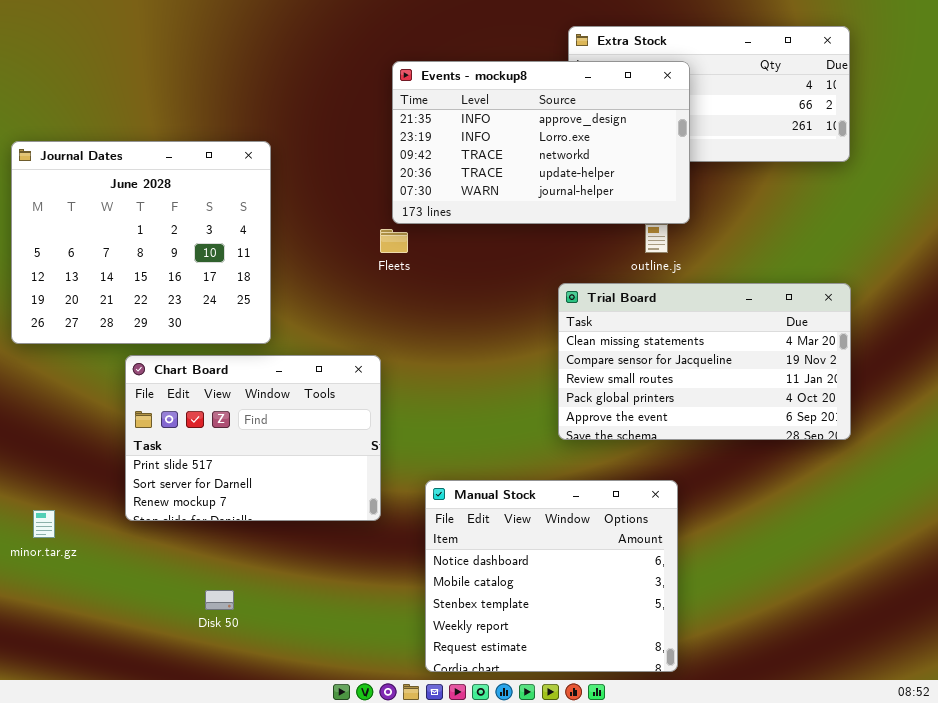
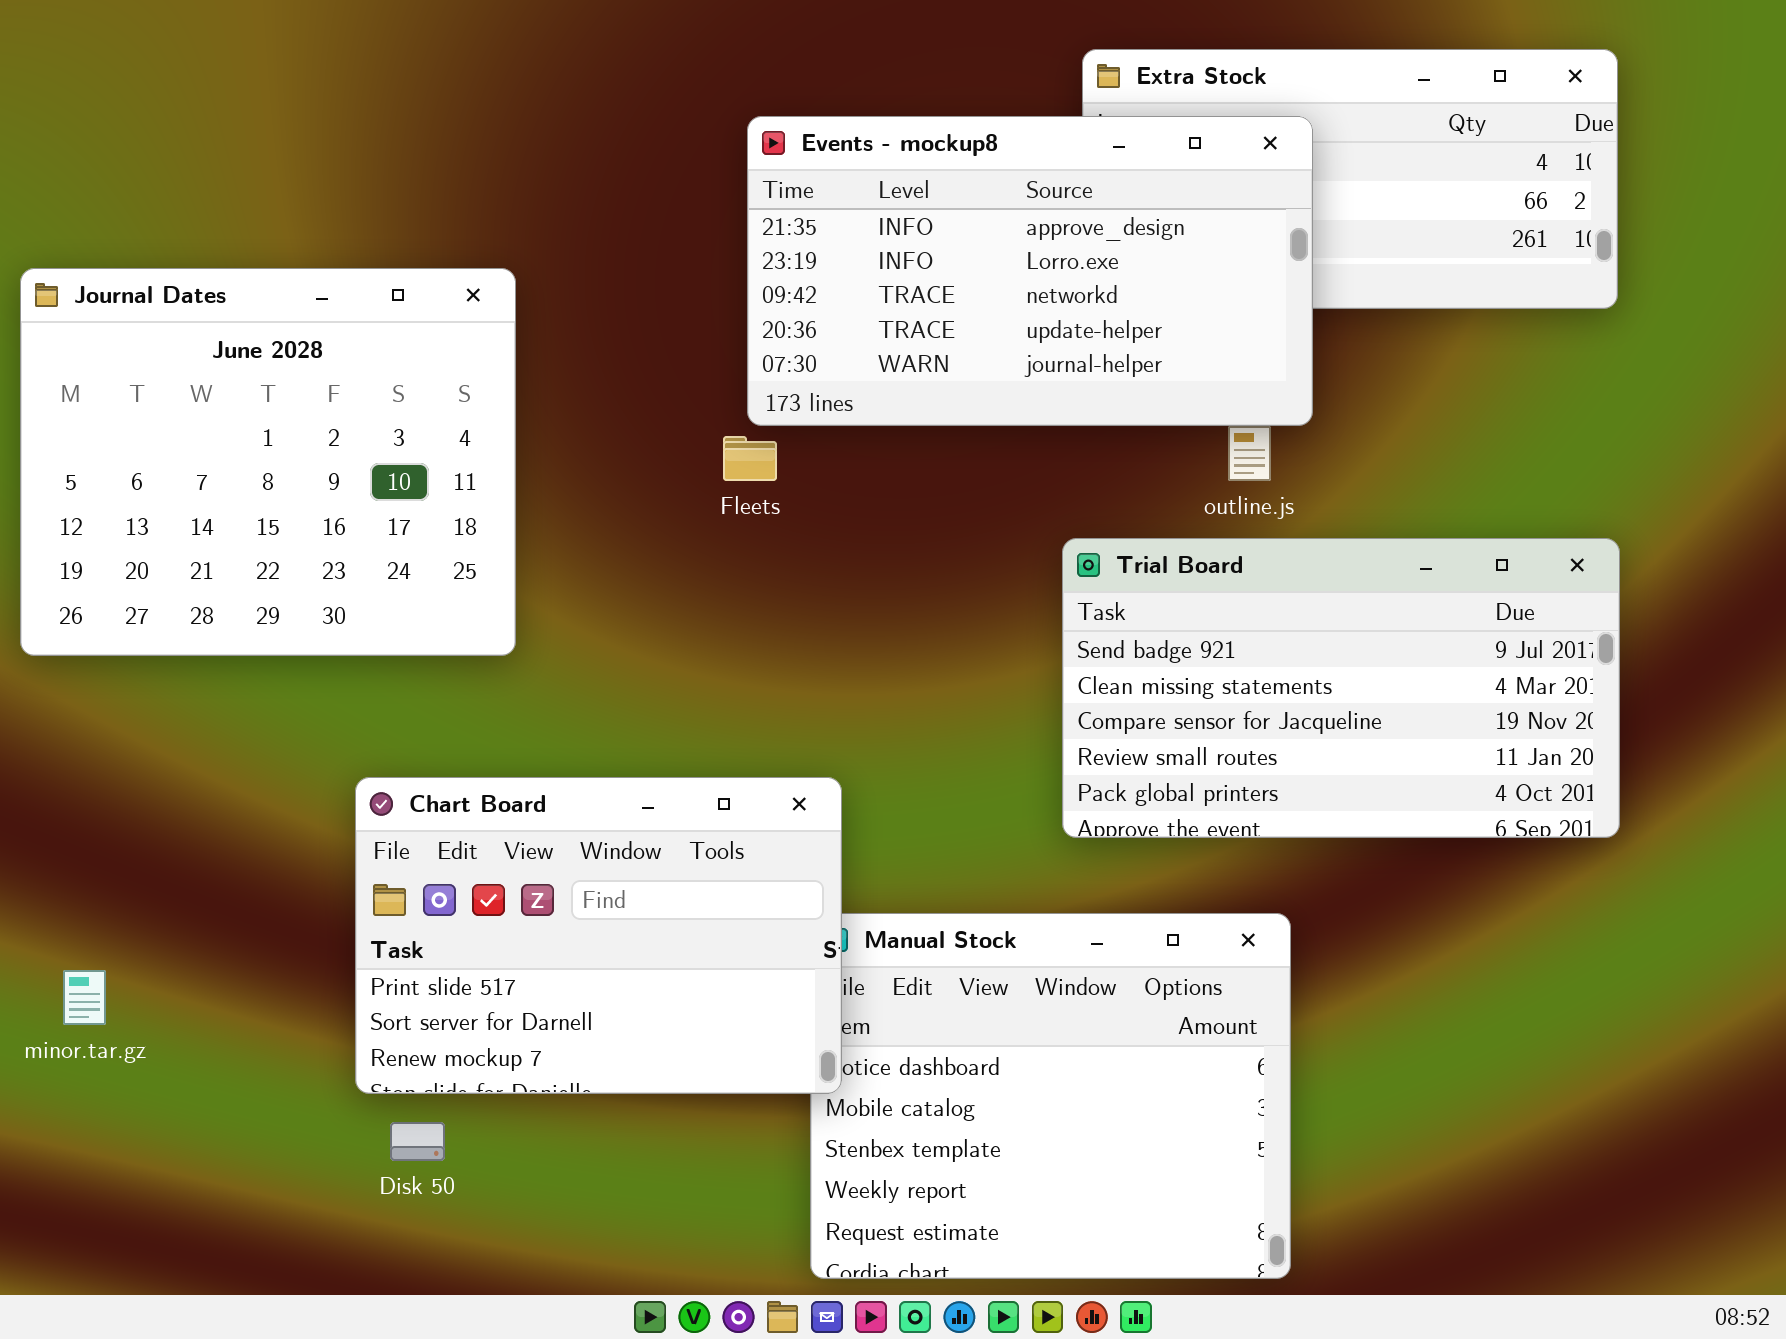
Trial Board: [558,283,851,440] -> [1062,538,1620,838], scrolled up 1 row
Chart Board: [125,355,381,521] -> [355,777,842,1094], moved

